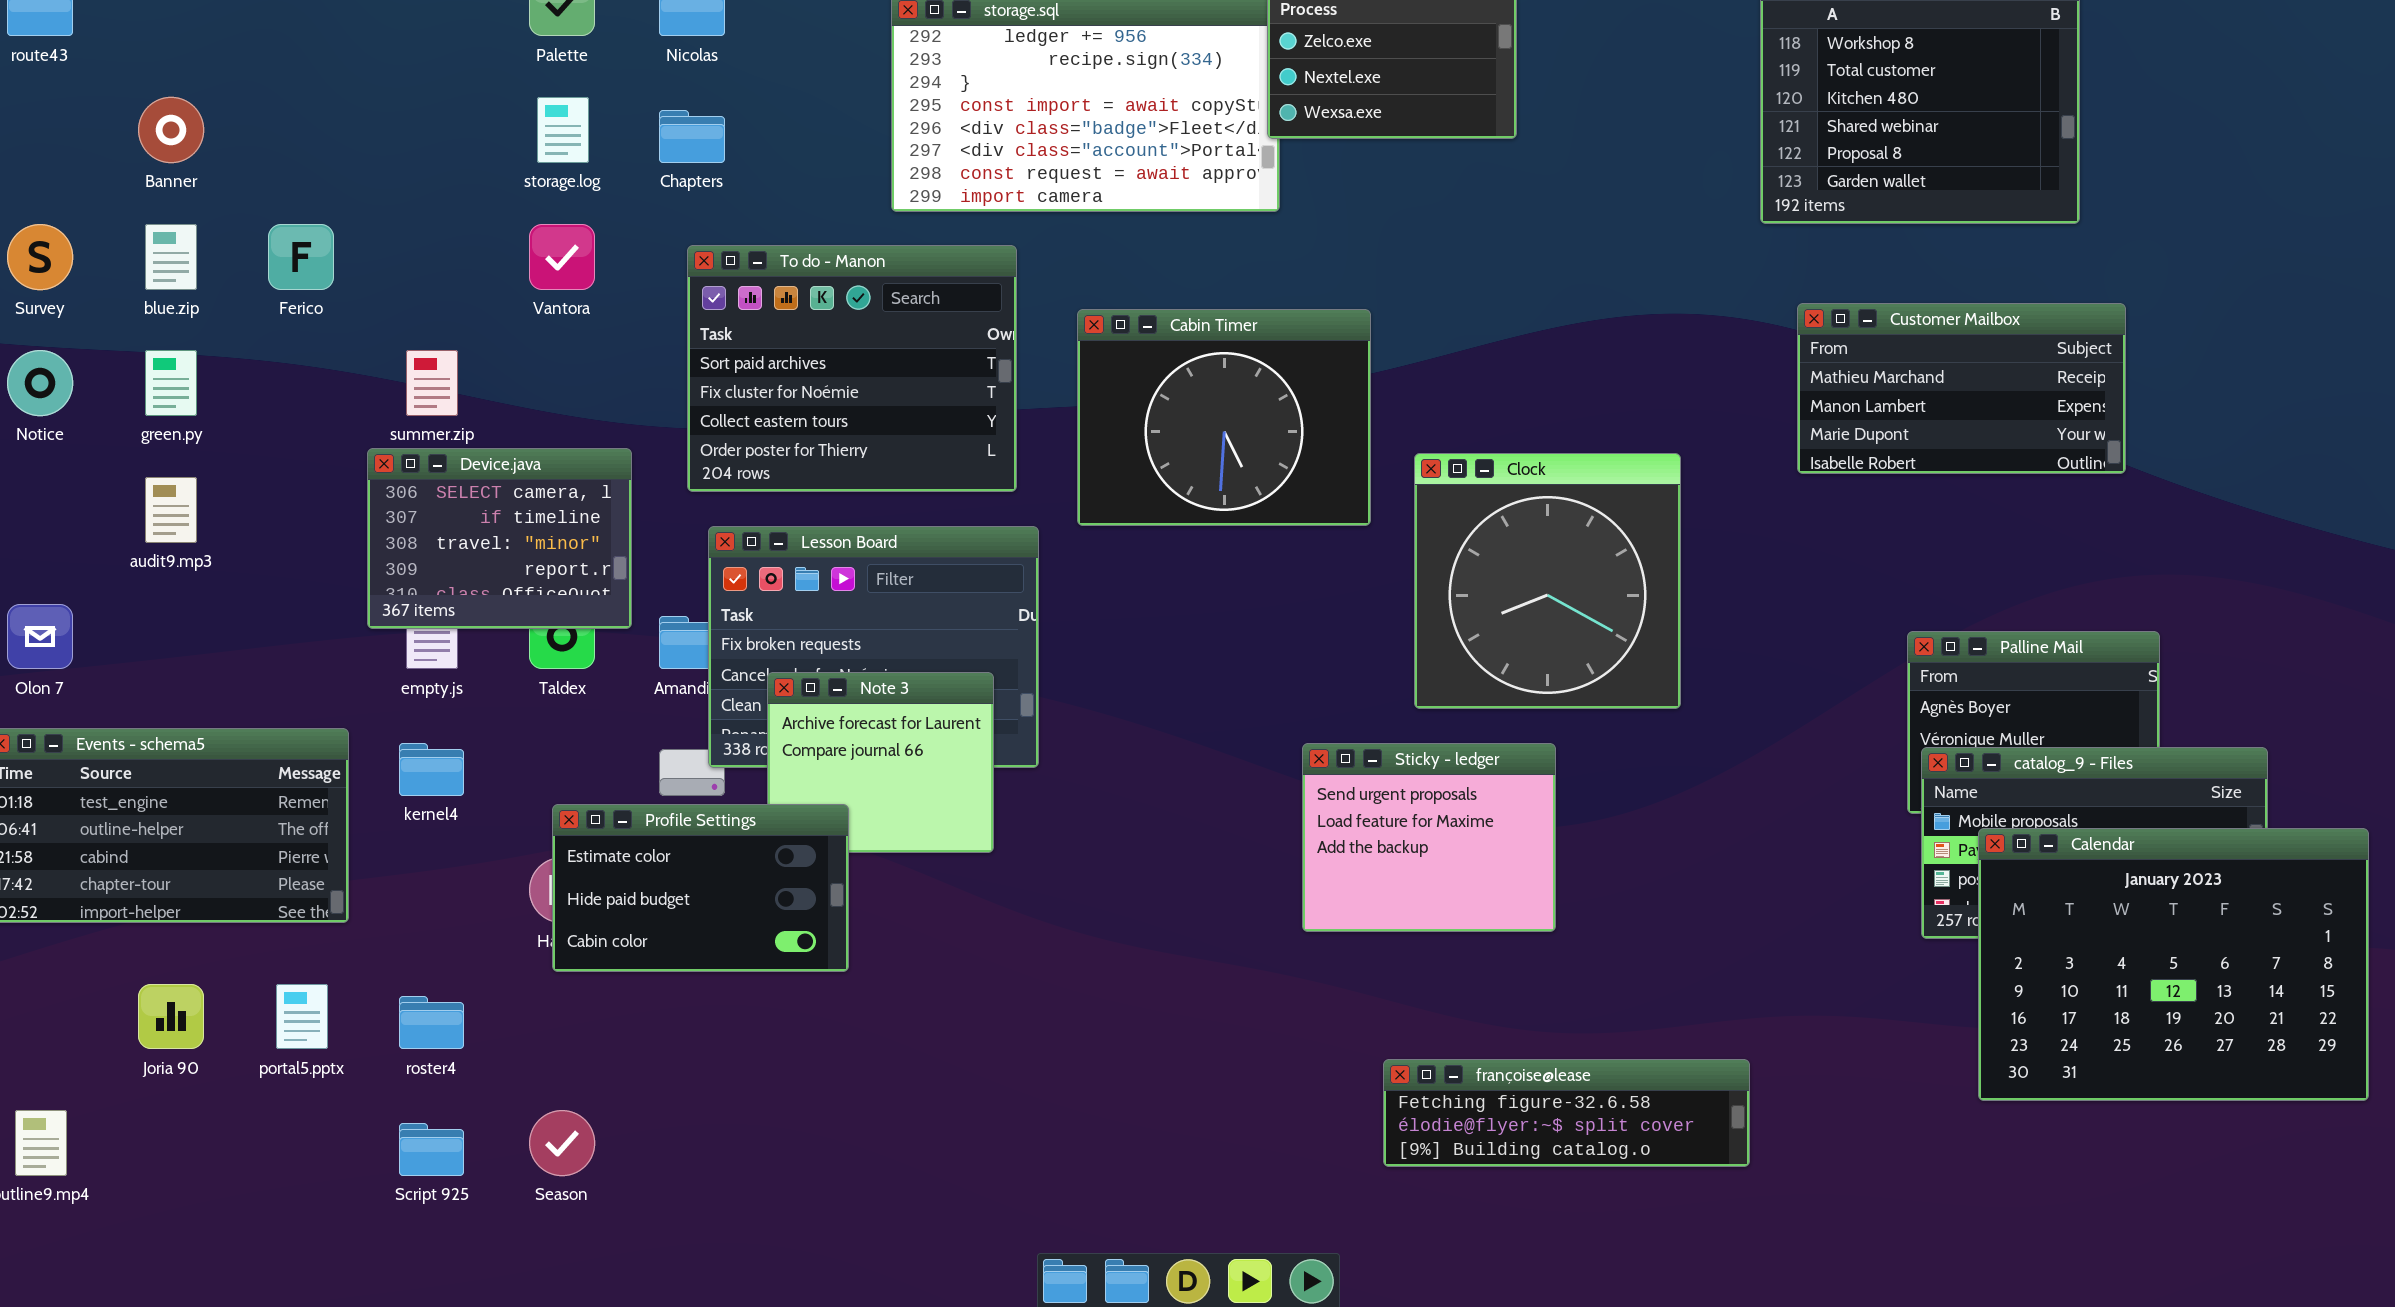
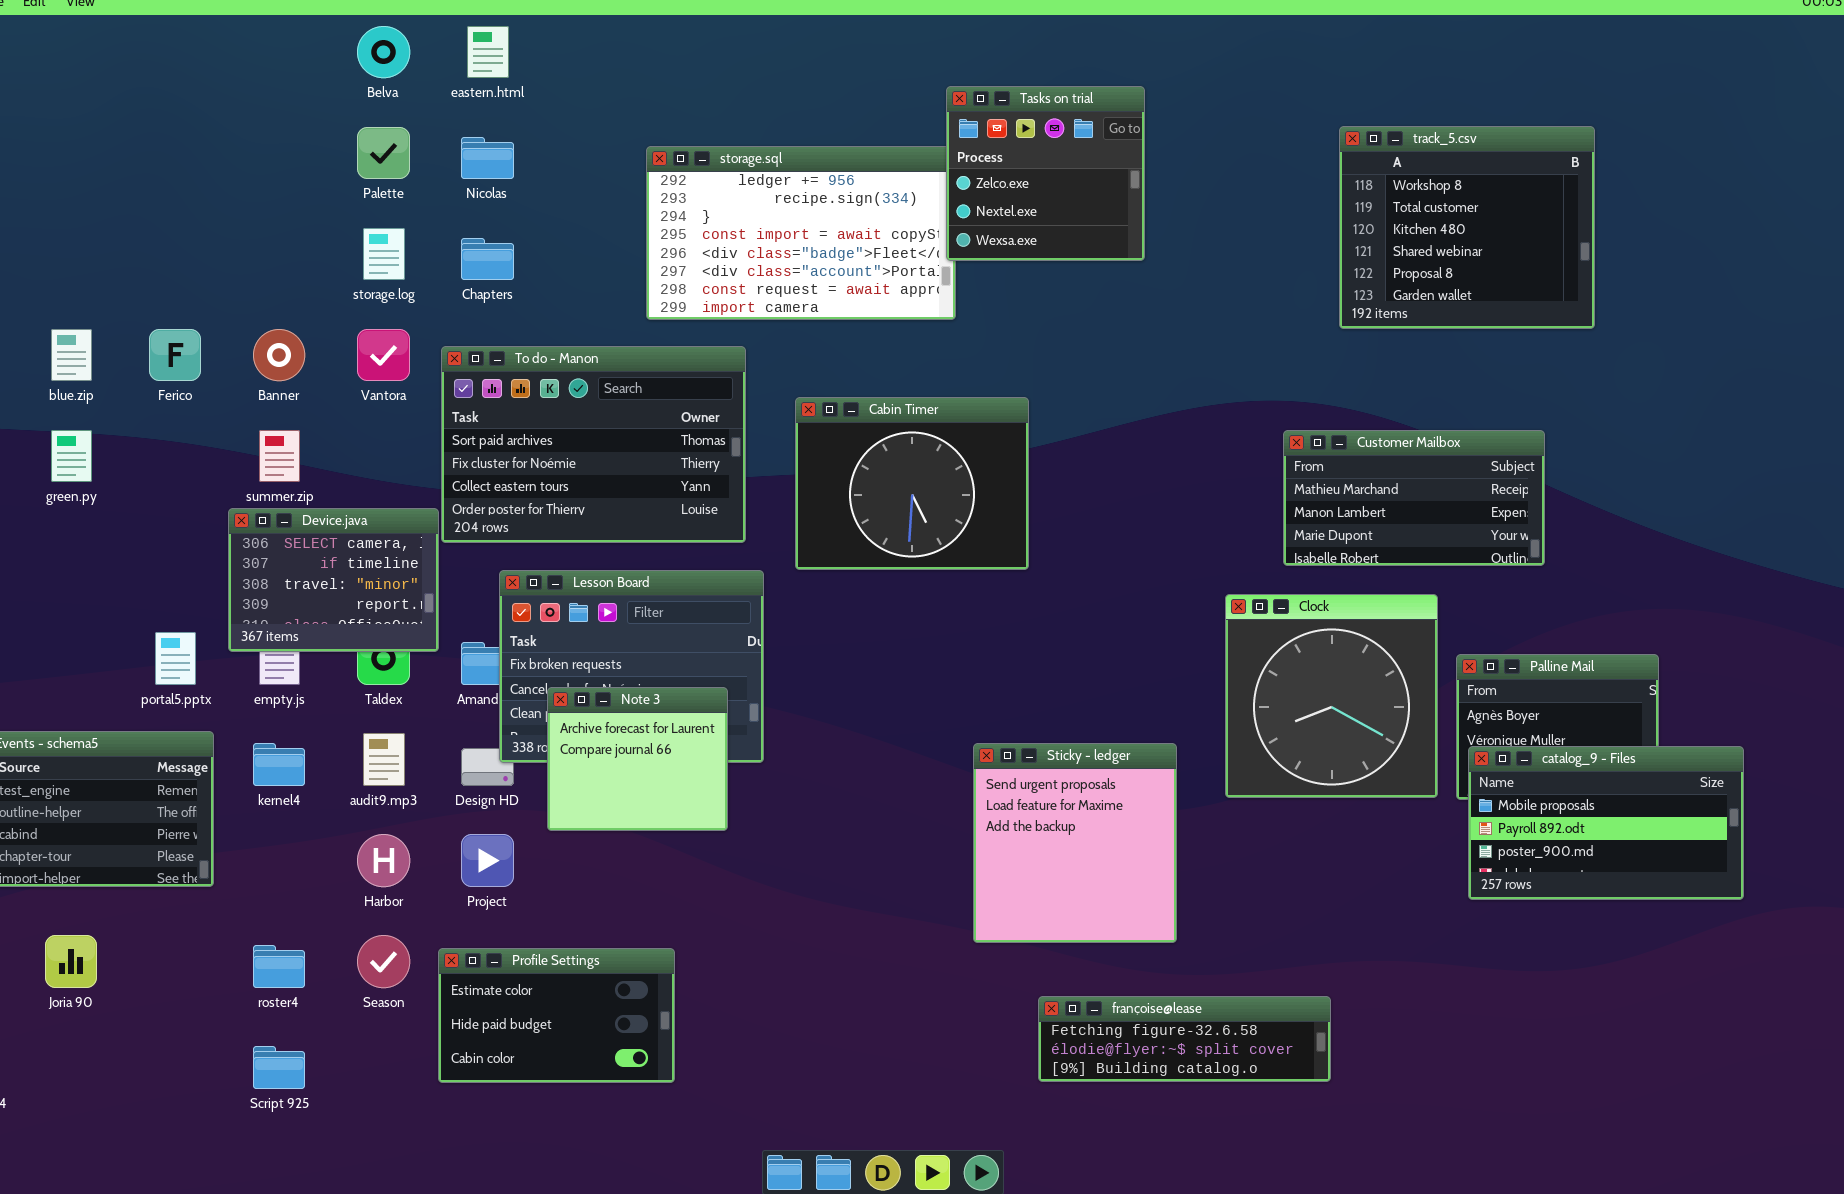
Banner: [138,97,204,163] -> [253,329,305,381], moved
To do - Manon: [687,245,1017,492] -> [441,346,746,543], resized
Customer Mailbox: [1797,303,2126,474] -> [1283,430,1545,566], moved
Clock: [1414,453,1681,709] -> [1225,594,1438,798], moved
audit9.mp3: [145,477,197,543] -> [363,733,405,786], moved
Sticky - ledger: [1302,743,1556,932] -> [973,743,1177,943], resized
Profile Settings: [552,804,849,972] -> [438,948,675,1083], moved
Calendar: [1978,828,2369,1101] -> none, closed
portal5.pptx: [276,984,328,1049] -> [155,632,196,685], moved
Season: [529,1110,595,1176] -> [357,935,410,988], moved

